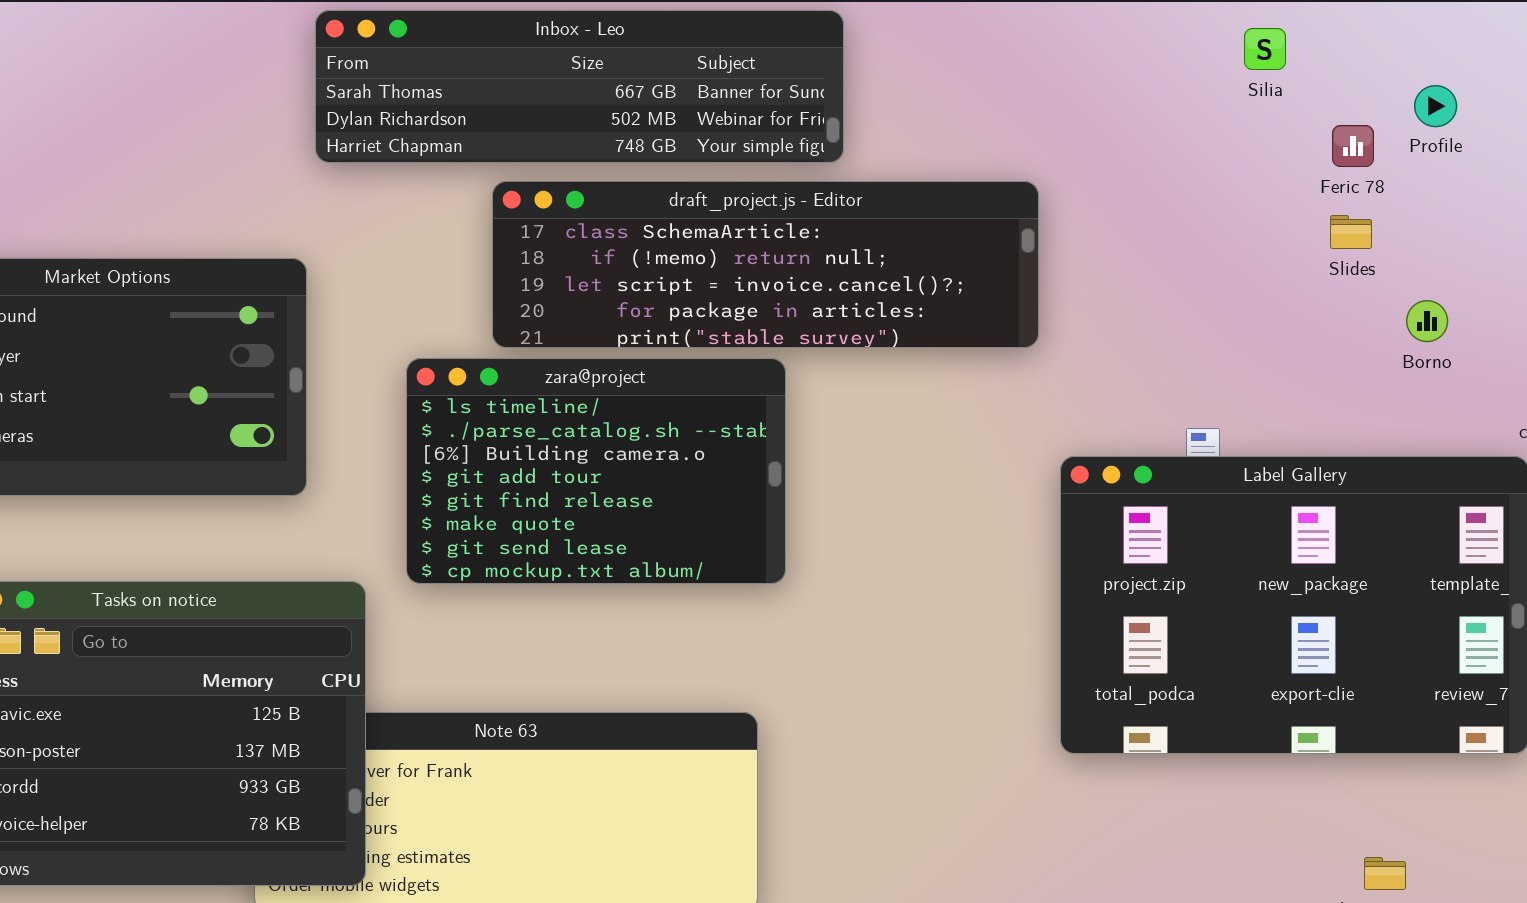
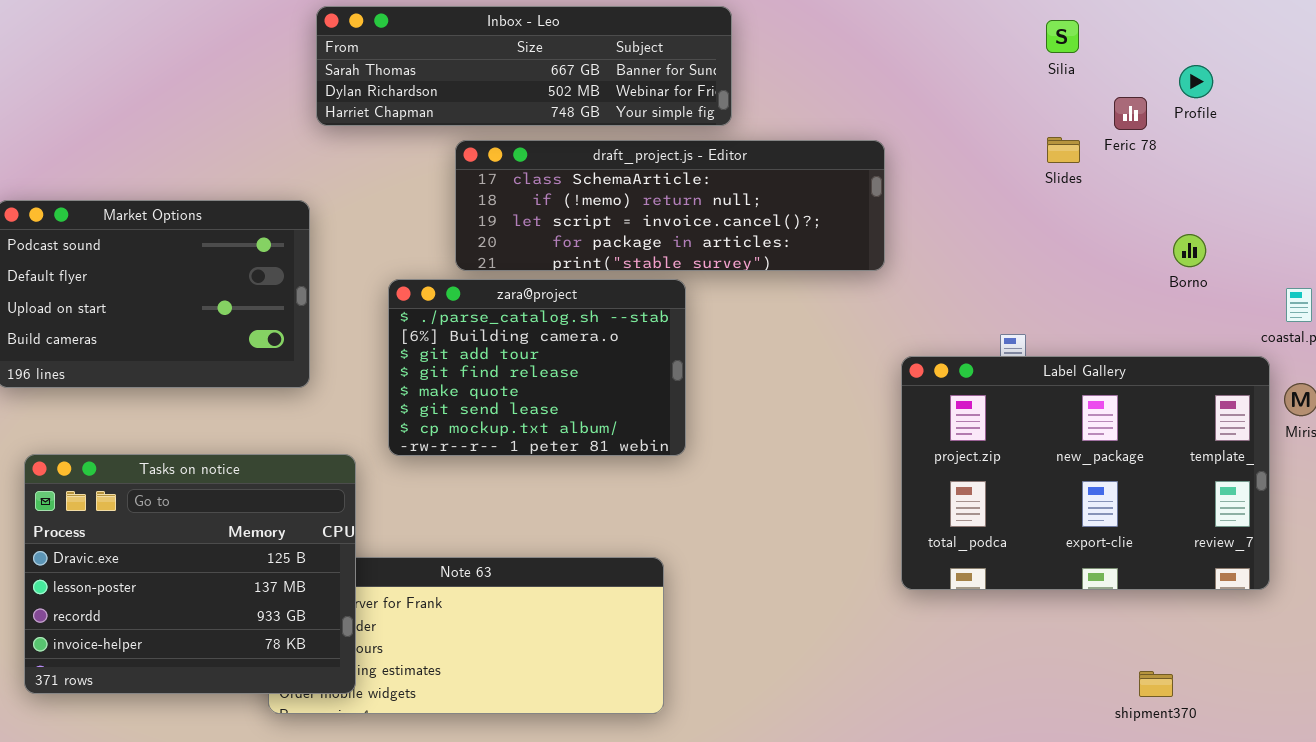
Slides: [1330,215,1372,249] -> [1047,137,1080,163], moved
zara@project: [406,358,786,584] -> [388,279,686,456], scrolled down 1 row

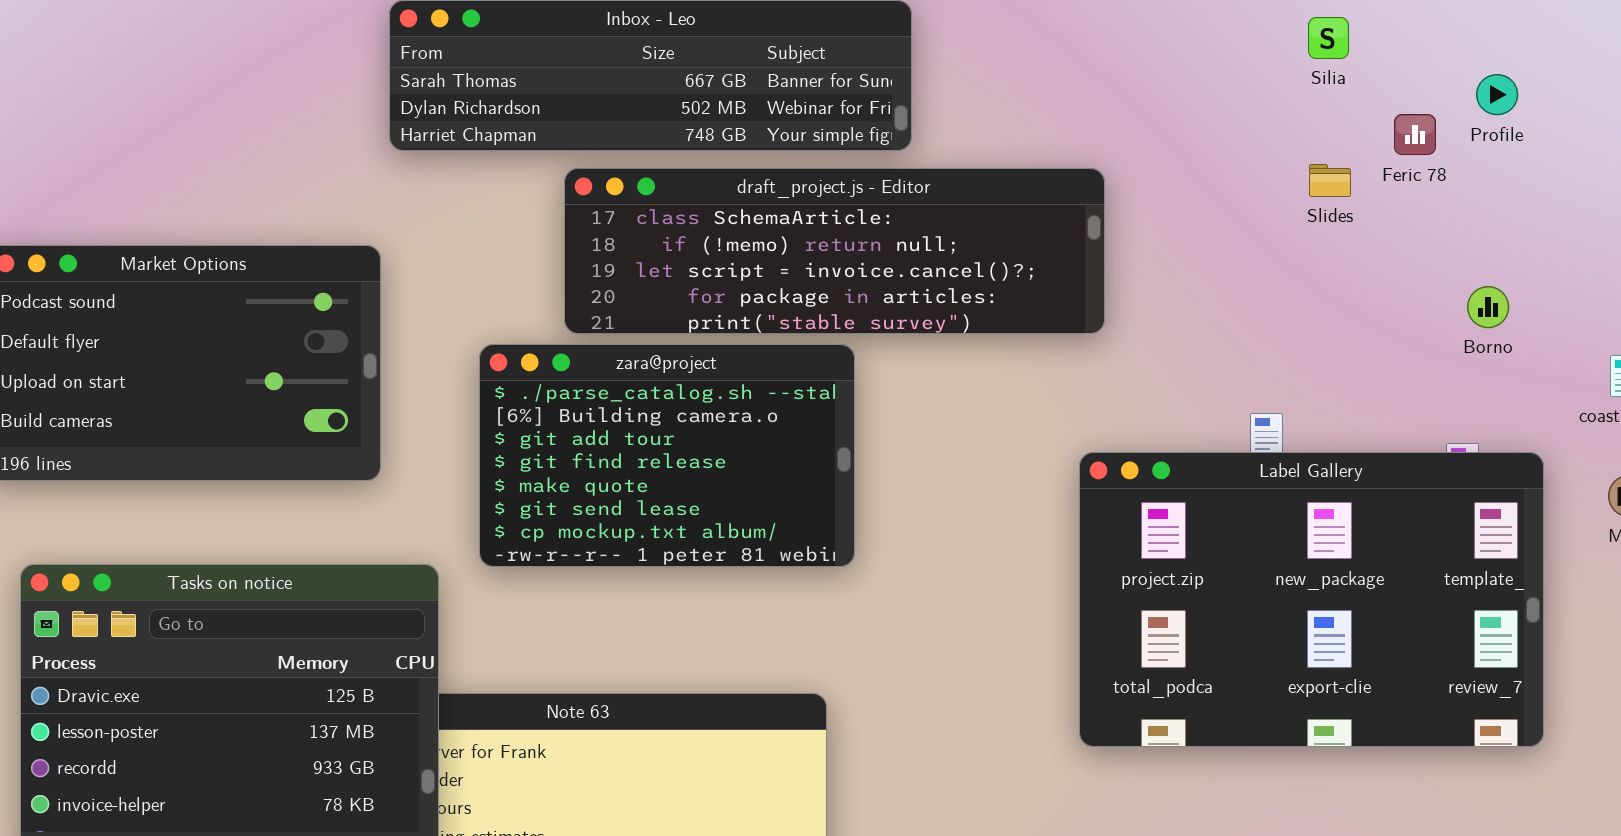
Label Gallery: [901,356,1270,590] -> [1079,452,1544,747], moved

